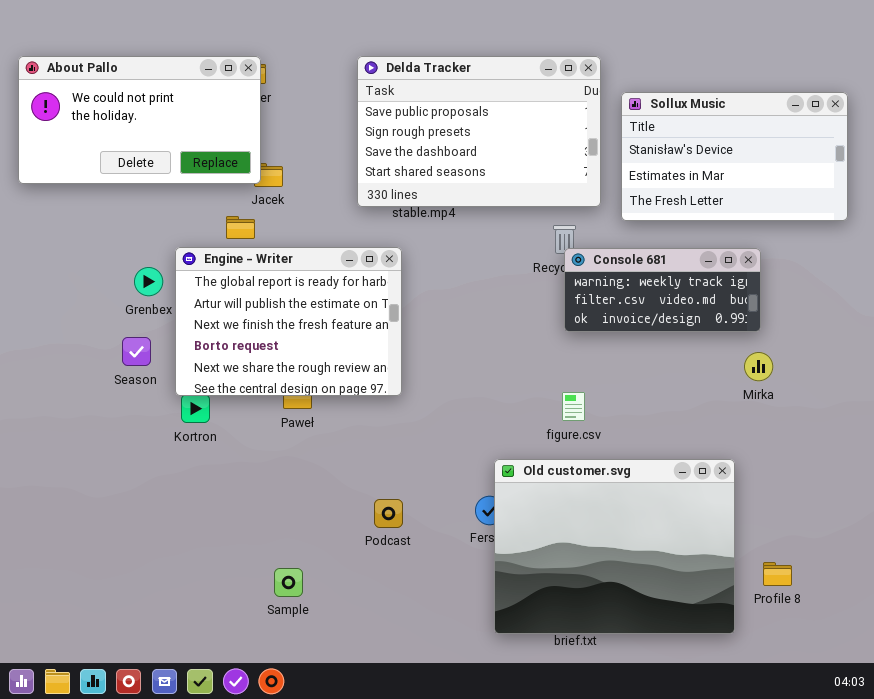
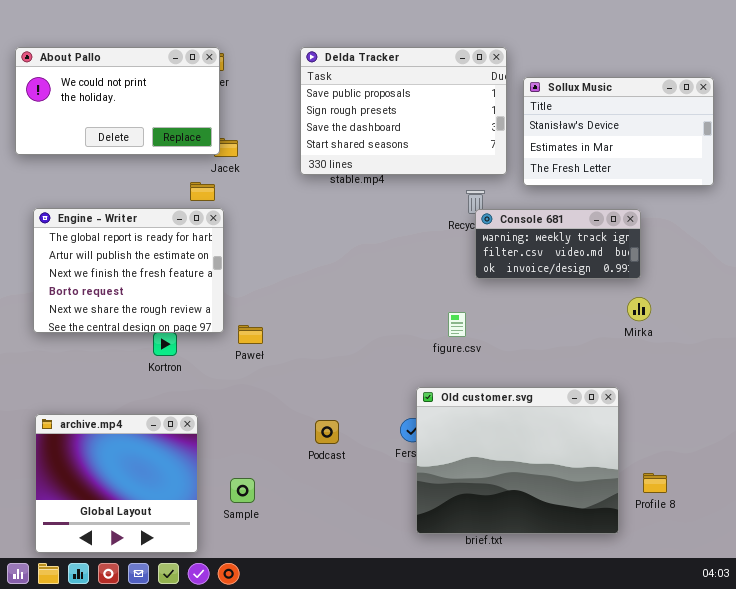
Engine - Writer: [175,247,402,396] -> [33,208,224,333], moved
figure.csv: [562,392,585,421] -> [448,312,466,337], moved
archive.mp4: none -> [35,414,198,553], opened

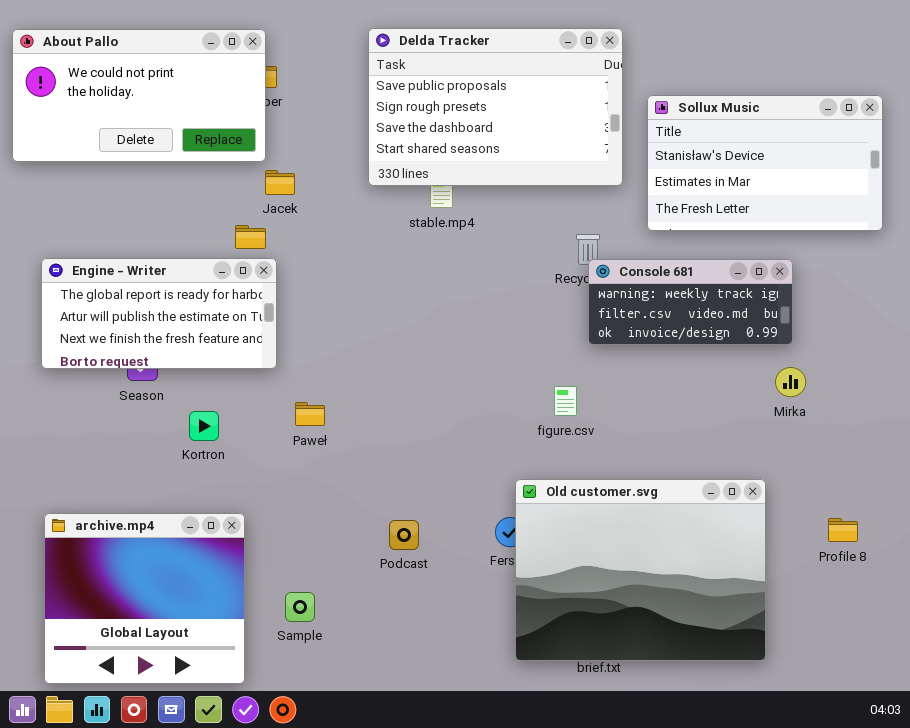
About Pallo: [15,47,220,155] -> [12,29,266,162], moved
Delda Tracker: [300,47,507,175] -> [368,28,623,186], moved
Engine - Writer: [33,208,224,333] -> [41,258,277,369], resized
Profile 8: [643,473,667,493] -> [828,518,858,542], moved

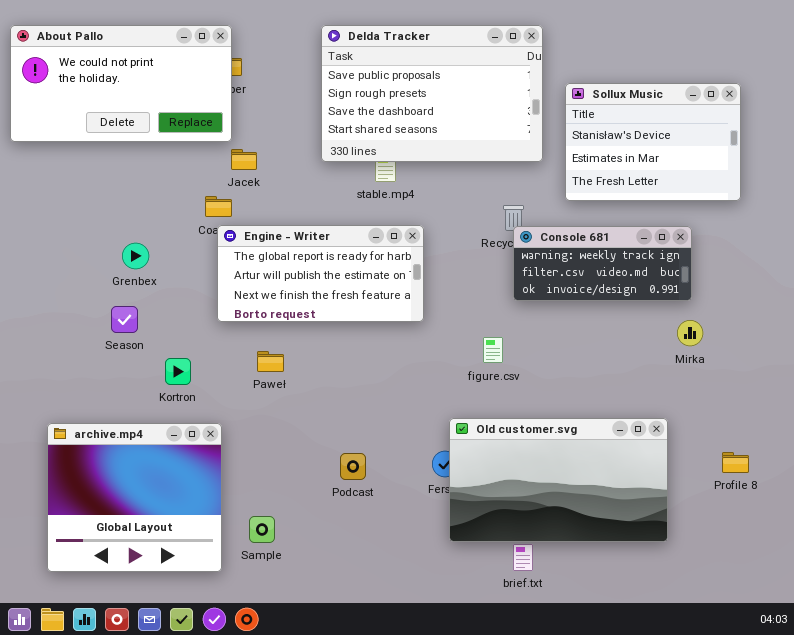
Sollux Music: [647,95,883,231] -> [565,83,741,201], resized
Engine - Writer: [41,258,277,369] -> [217,225,424,322], moved
Old customer.svg: [515,479,766,661] -> [449,418,668,542], resized
archive.mp4: [44,513,245,684] -> [47,423,222,572], moved

